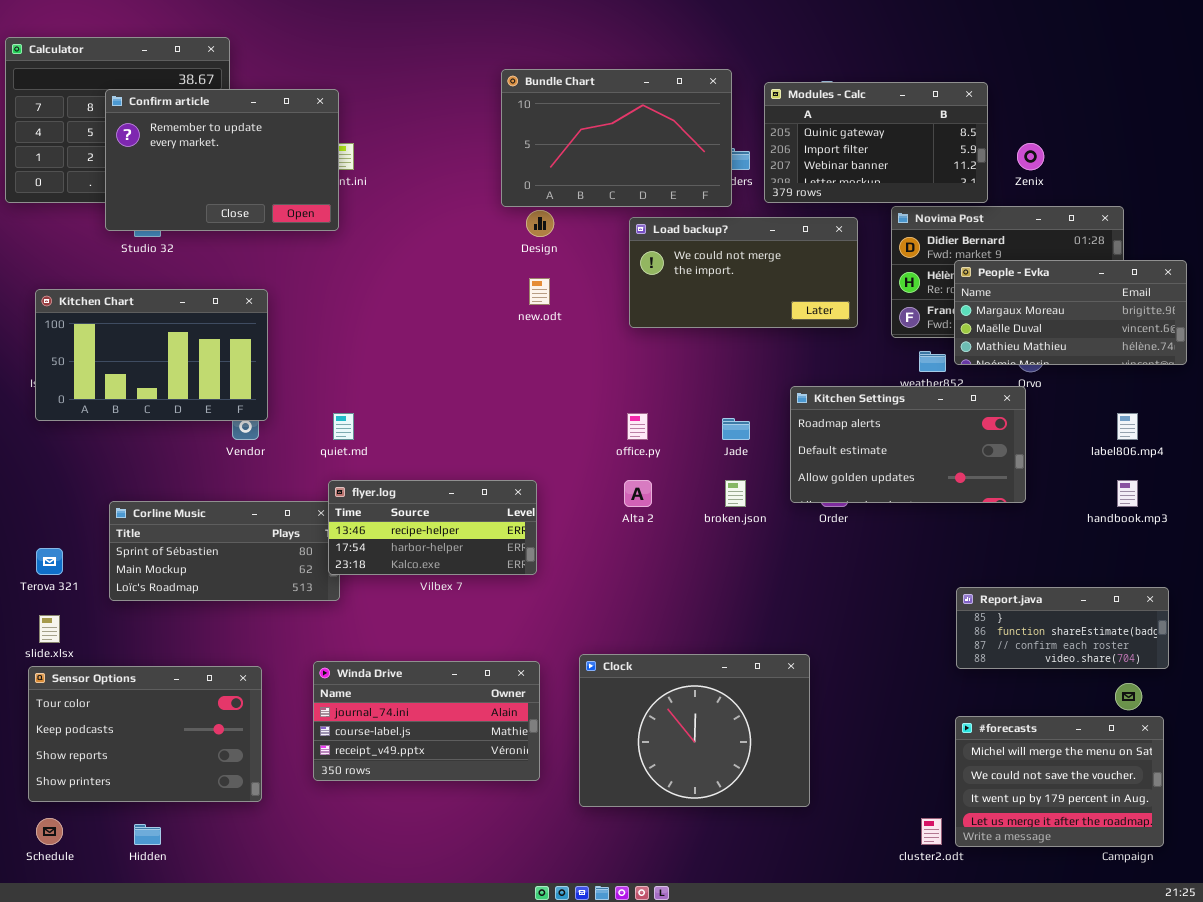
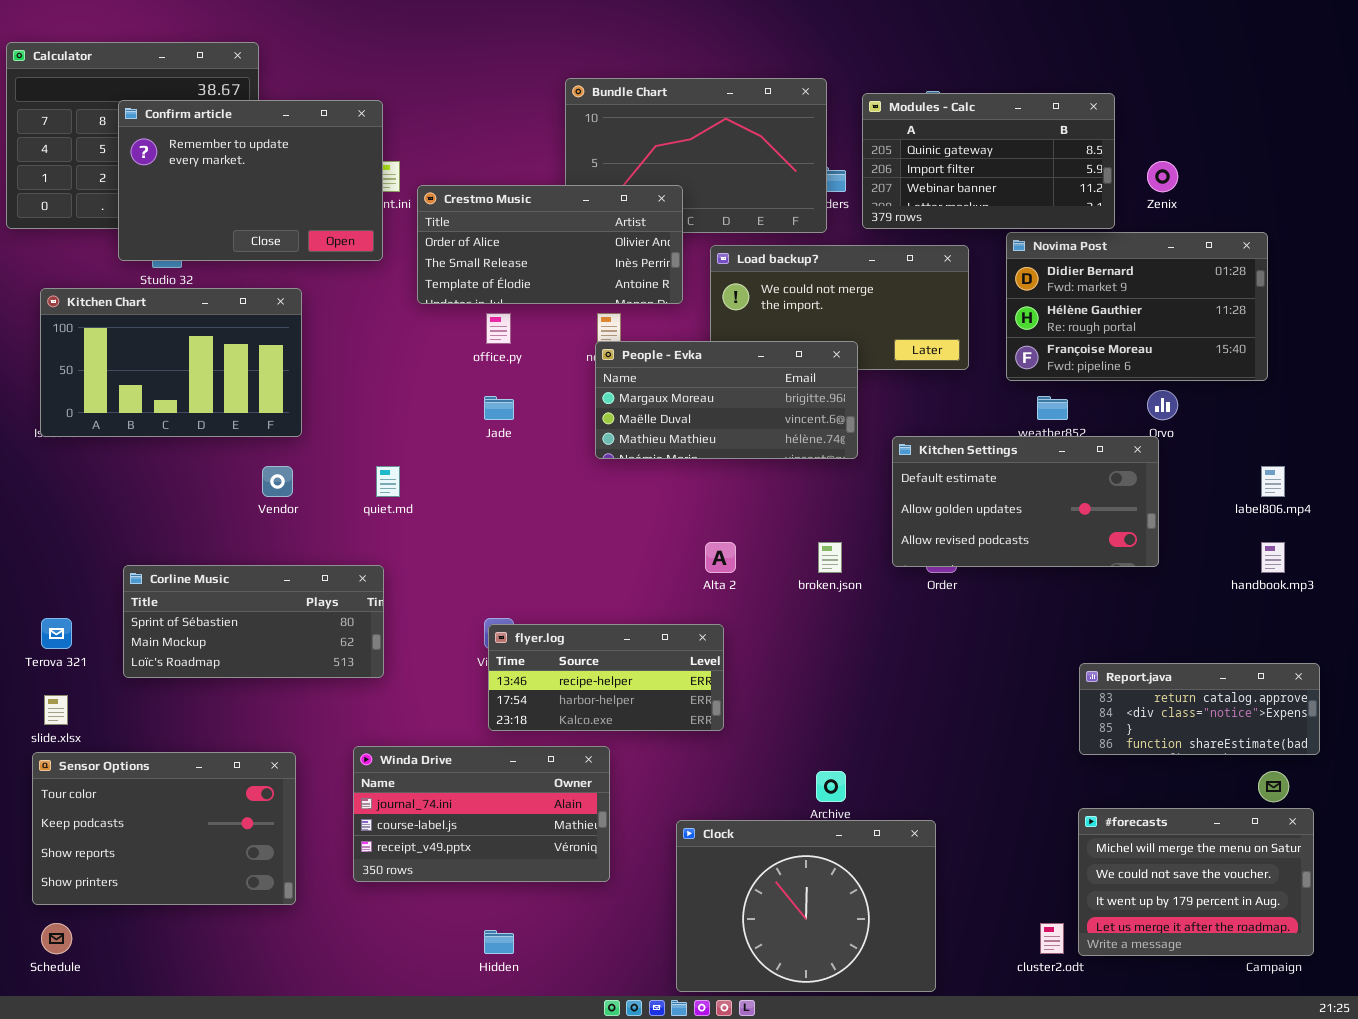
Crestmo Music: none -> [417,185,683,304], opened
People - Evka: [954,260,1187,365] -> [595,341,858,459], moved
Kitchen Chart: [35,289,268,421] -> [40,288,302,437], moved
Kitchen Settings: [790,386,1026,503] -> [892,436,1159,567], scrolled down 1 row
office.py: [627,413,648,440] -> [486,313,511,344], moved
Jade: [722,418,750,440] -> [484,396,514,420], moved
flyer.log: [328,480,537,575] -> [488,624,724,731], moved
Report.java: [956,587,1169,669] -> [1079,663,1320,755], scrolled up 2 rows
Clock: [579,654,810,807] -> [676,820,936,992], moved
Hidden: [134,824,161,845] -> [484,930,514,954], moved

